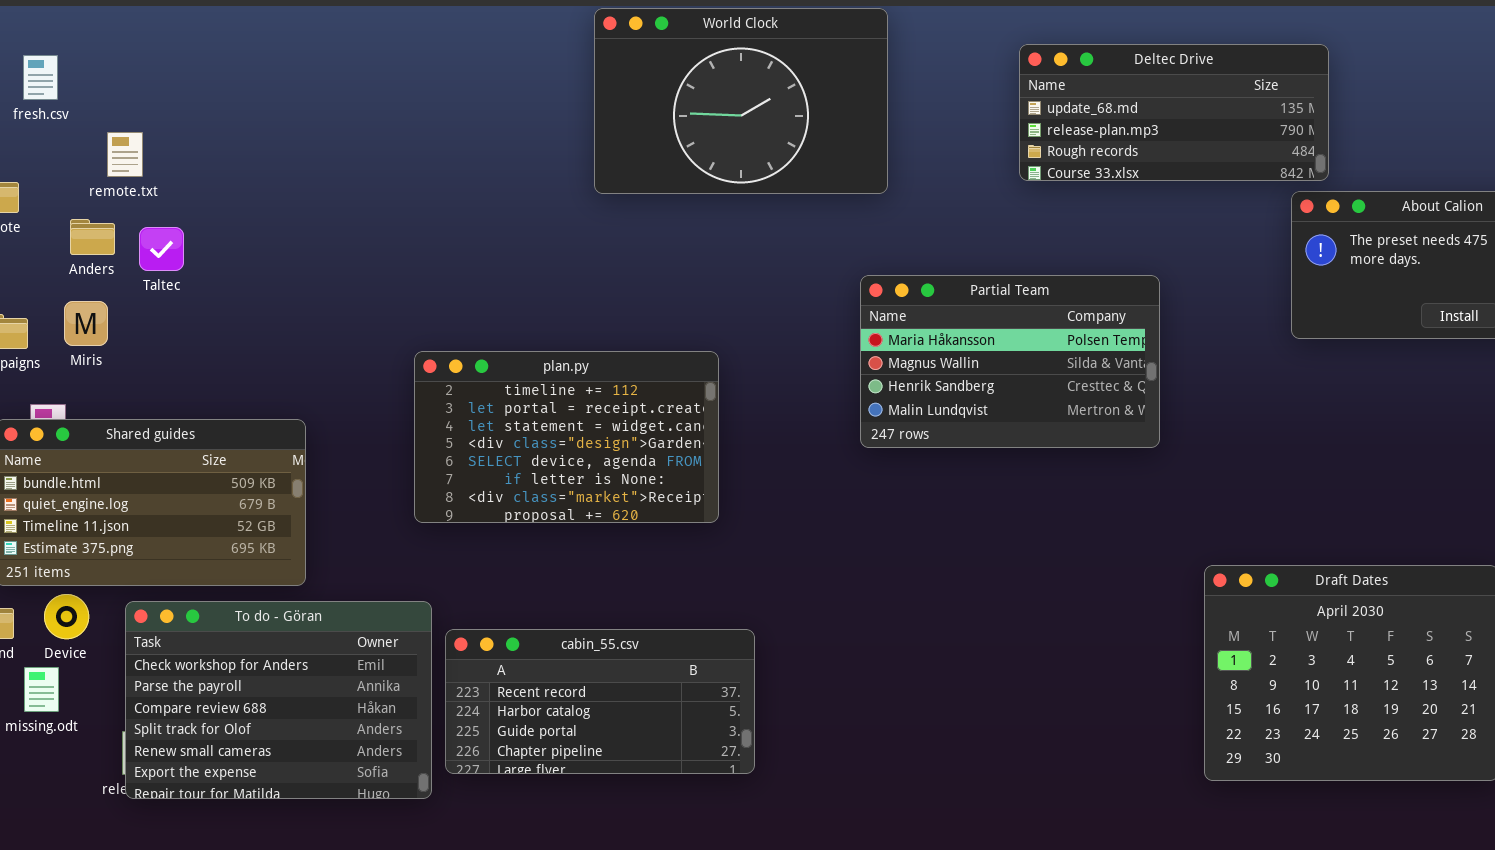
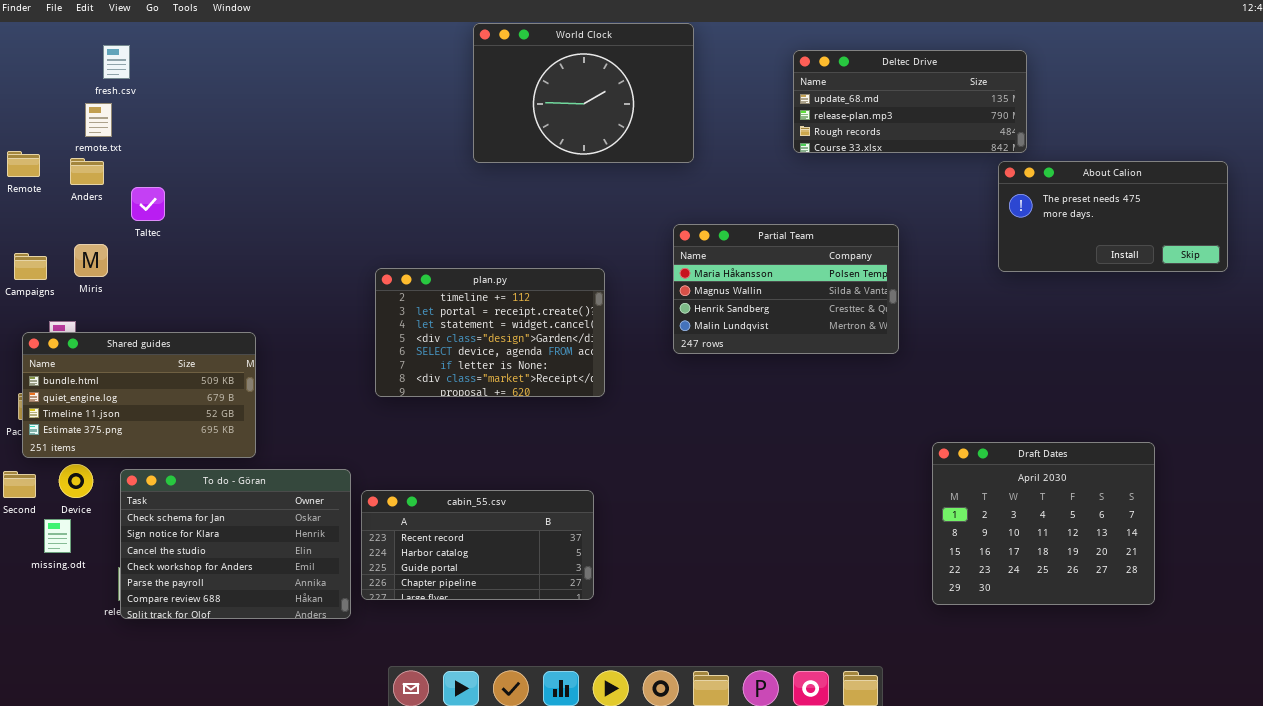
fresh.csv: [23,55,58,100] -> [103,45,130,79], moved
remote.txt: [107,132,143,177] -> [85,103,112,137], moved
Anders: [70,219,115,255] -> [70,158,104,185], moved
plan.py: [414,351,719,523] -> [375,268,605,397], moved
To do - Göran: [125,601,432,799] -> [120,469,351,619], scrolled up 3 rows

